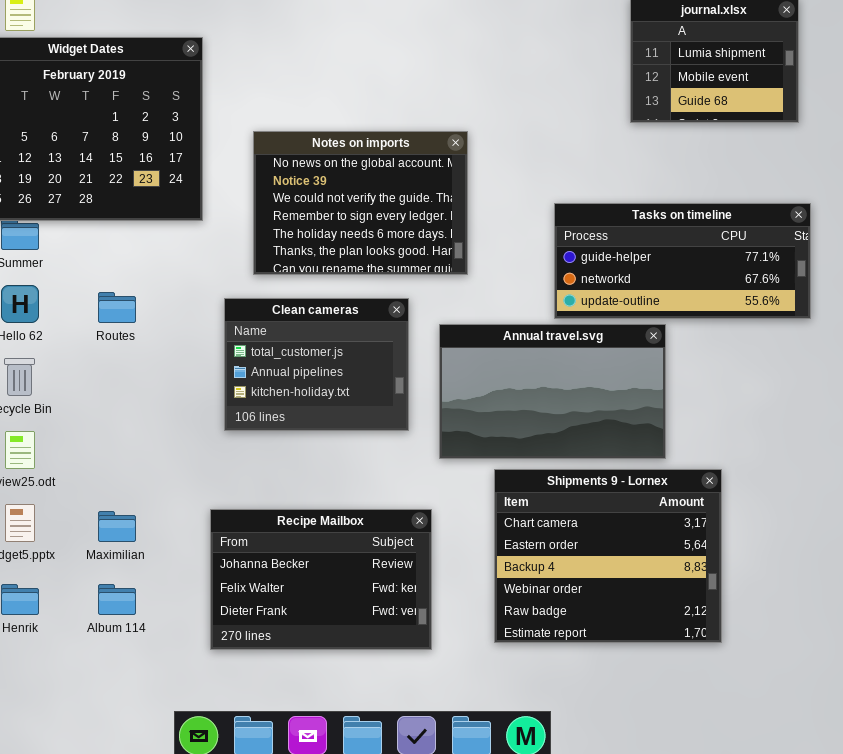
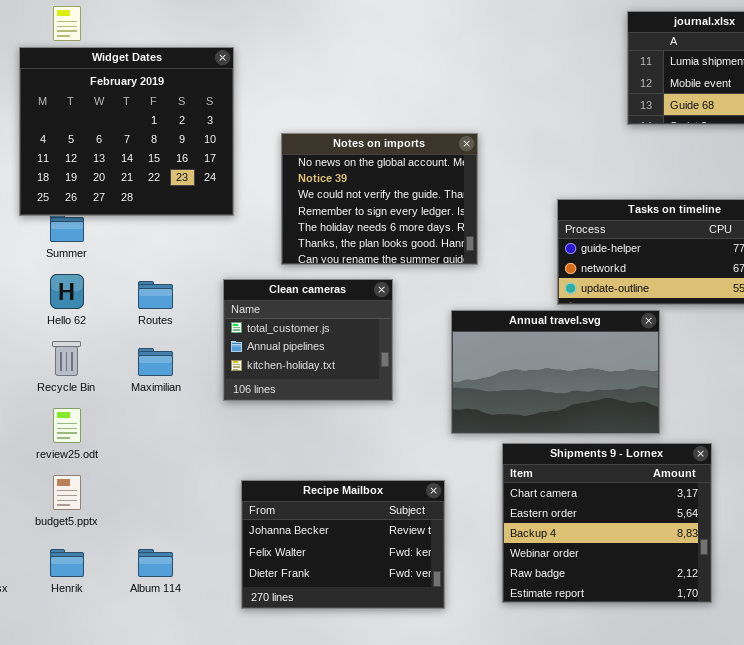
Clean cameras: [224,298,409,431] -> [223,279,393,401], moved
Maximilian: [98,511,136,542] -> [138,348,173,376], moved

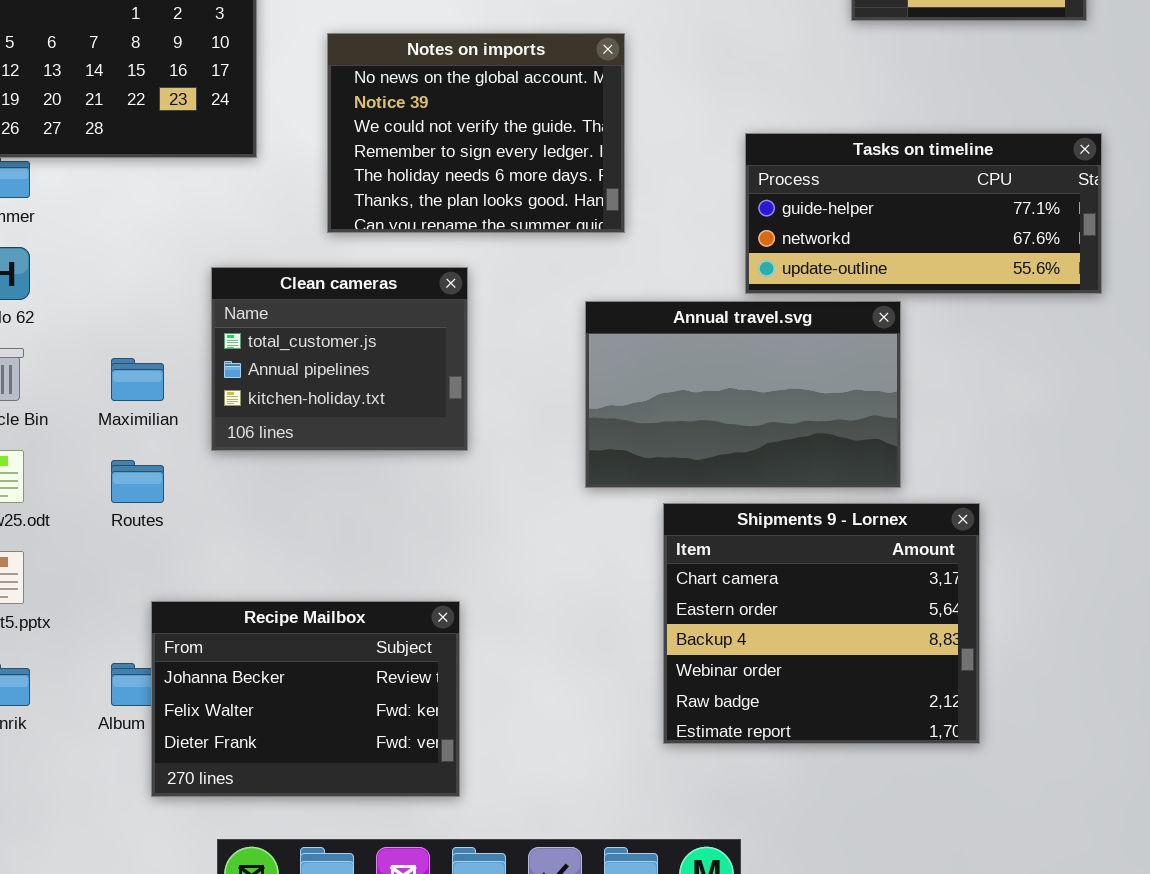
Clean cameras: [223,279,393,401] -> [211,267,468,451], moved
Routes: [138,281,173,309] -> [111,460,164,503], moved
Recipe Mailbox: [241,480,445,609] -> [151,601,460,797], moved

